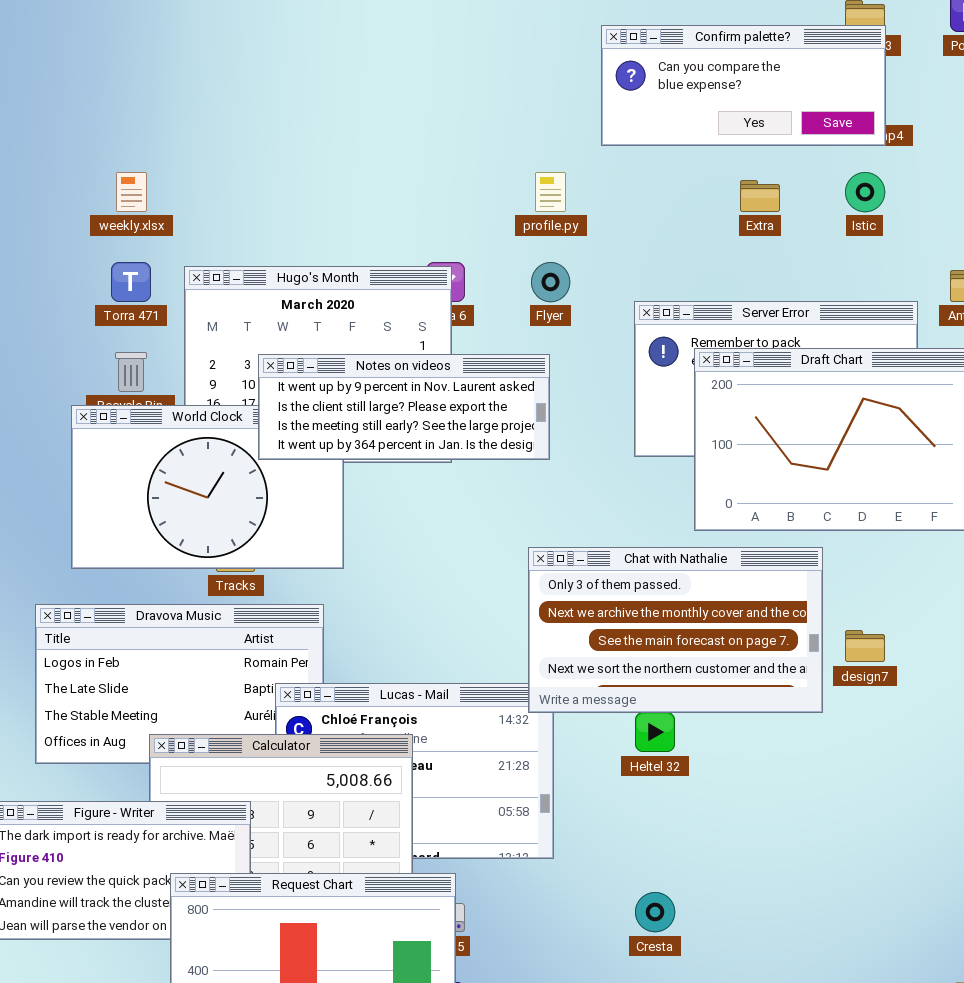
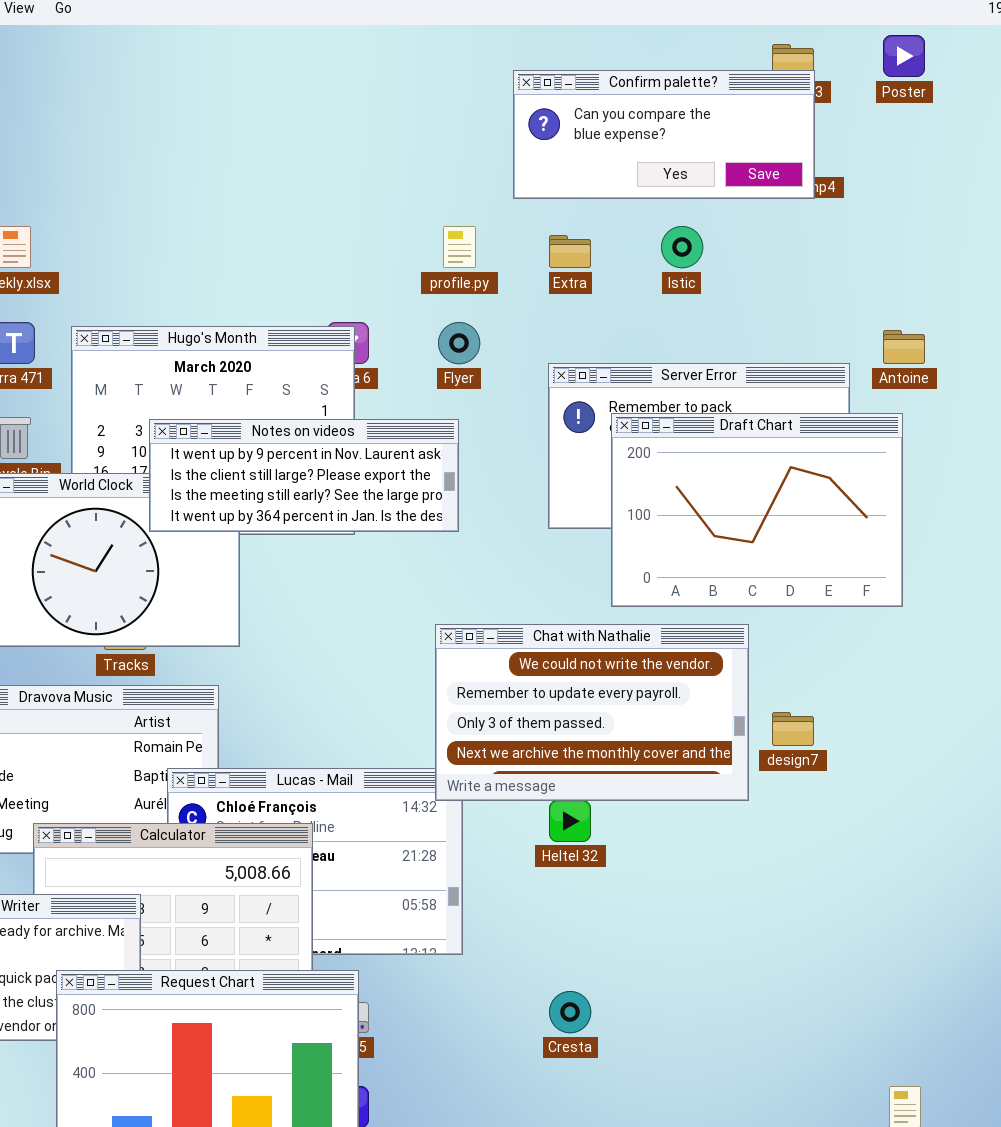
Istic: [845,172,885,212] -> [661,226,703,268], moved
Extra: [740,180,780,212] -> [549,235,591,268], moved
Chat with Nathalie: [528,547,823,713] -> [435,624,749,801], scrolled up 2 rows

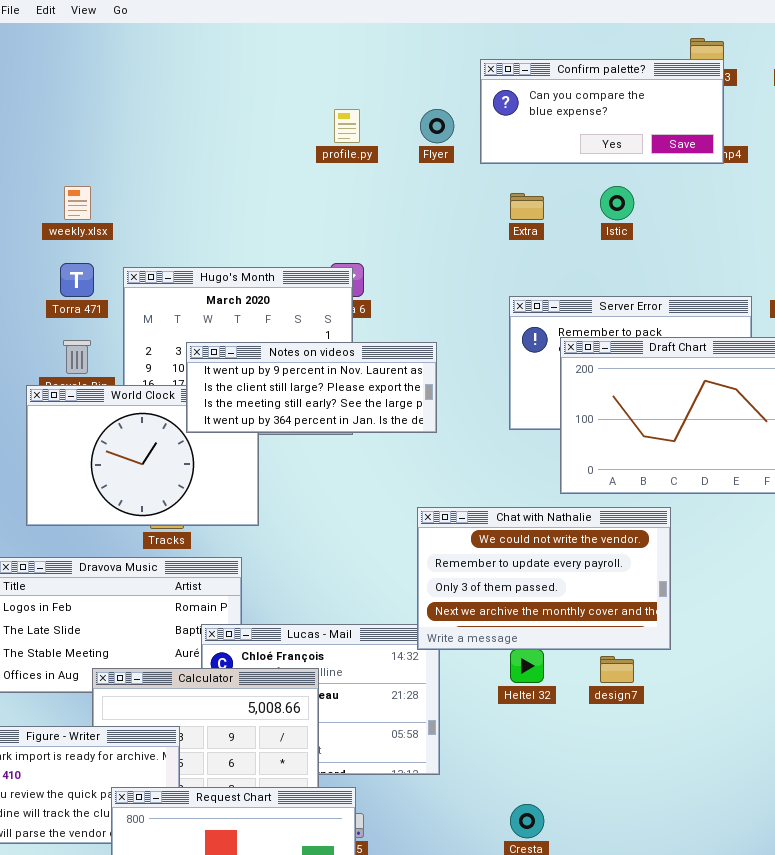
profile.py: [443,226,476,268] -> [334,109,360,143], moved
Flyer: [438,322,480,364] -> [420,109,454,143], moved
design7: [772,712,814,746] -> [600,656,634,683], moved

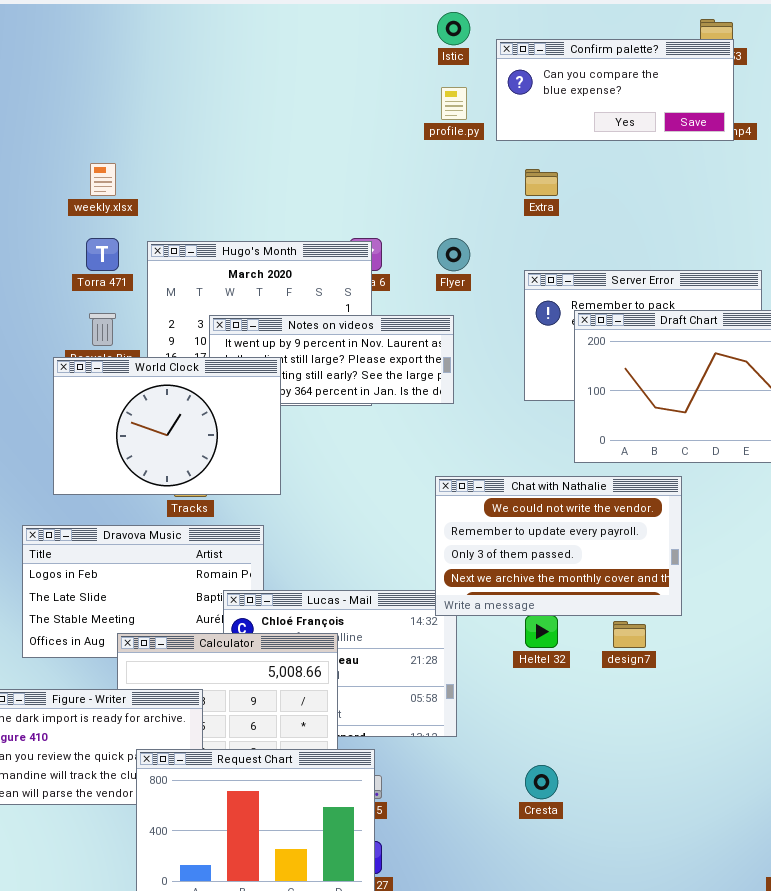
profile.py: [334,109,360,143] -> [441,87,467,120], moved
Flyer: [420,109,454,143] -> [437,238,470,271], moved
Istic: [600,186,634,220] -> [437,12,470,45], moved
World Clock: [26,385,259,526] -> [53,357,281,495], raised

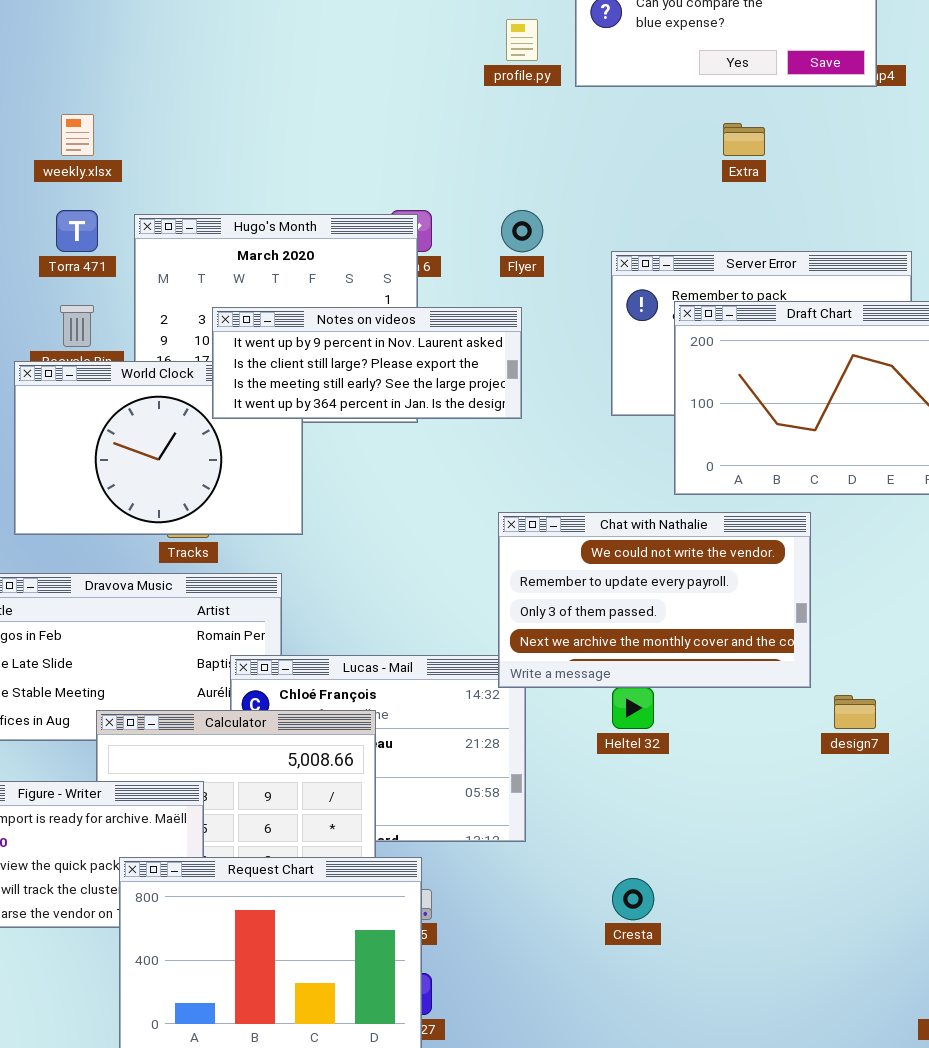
Extra: [525,169,558,196] -> [723,123,765,156], moved
Notes on videos: [209,315,454,404] -> [212,307,522,419], raised
design7: [613,621,646,648] -> [834,695,876,729], moved

